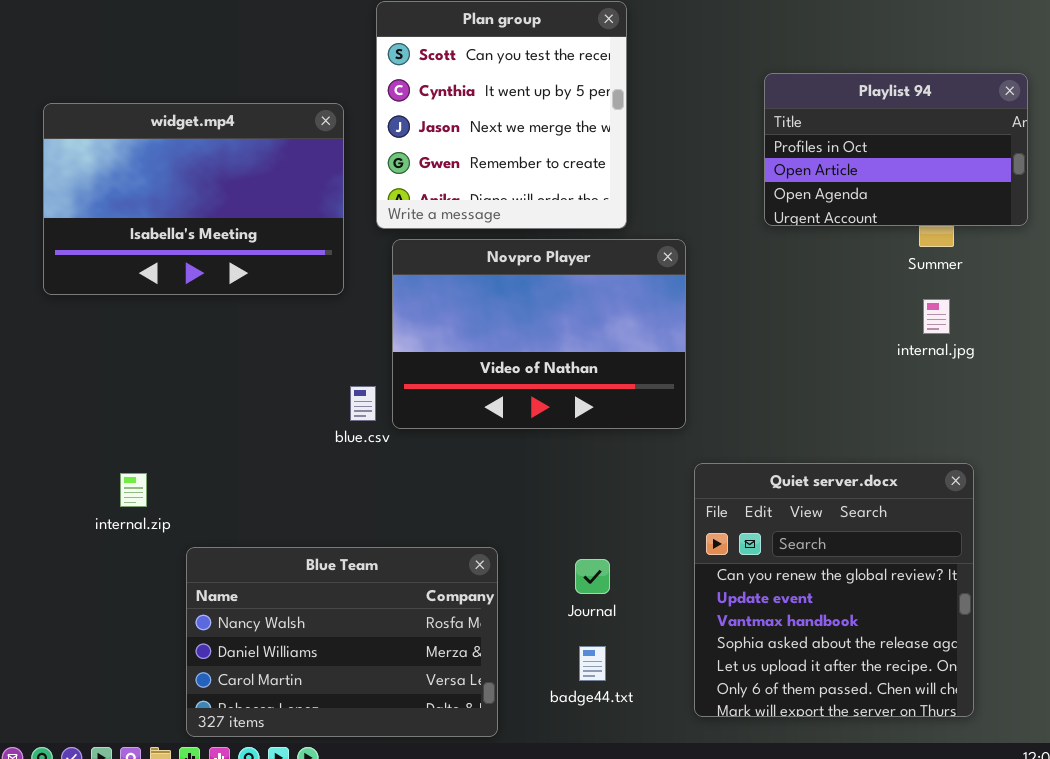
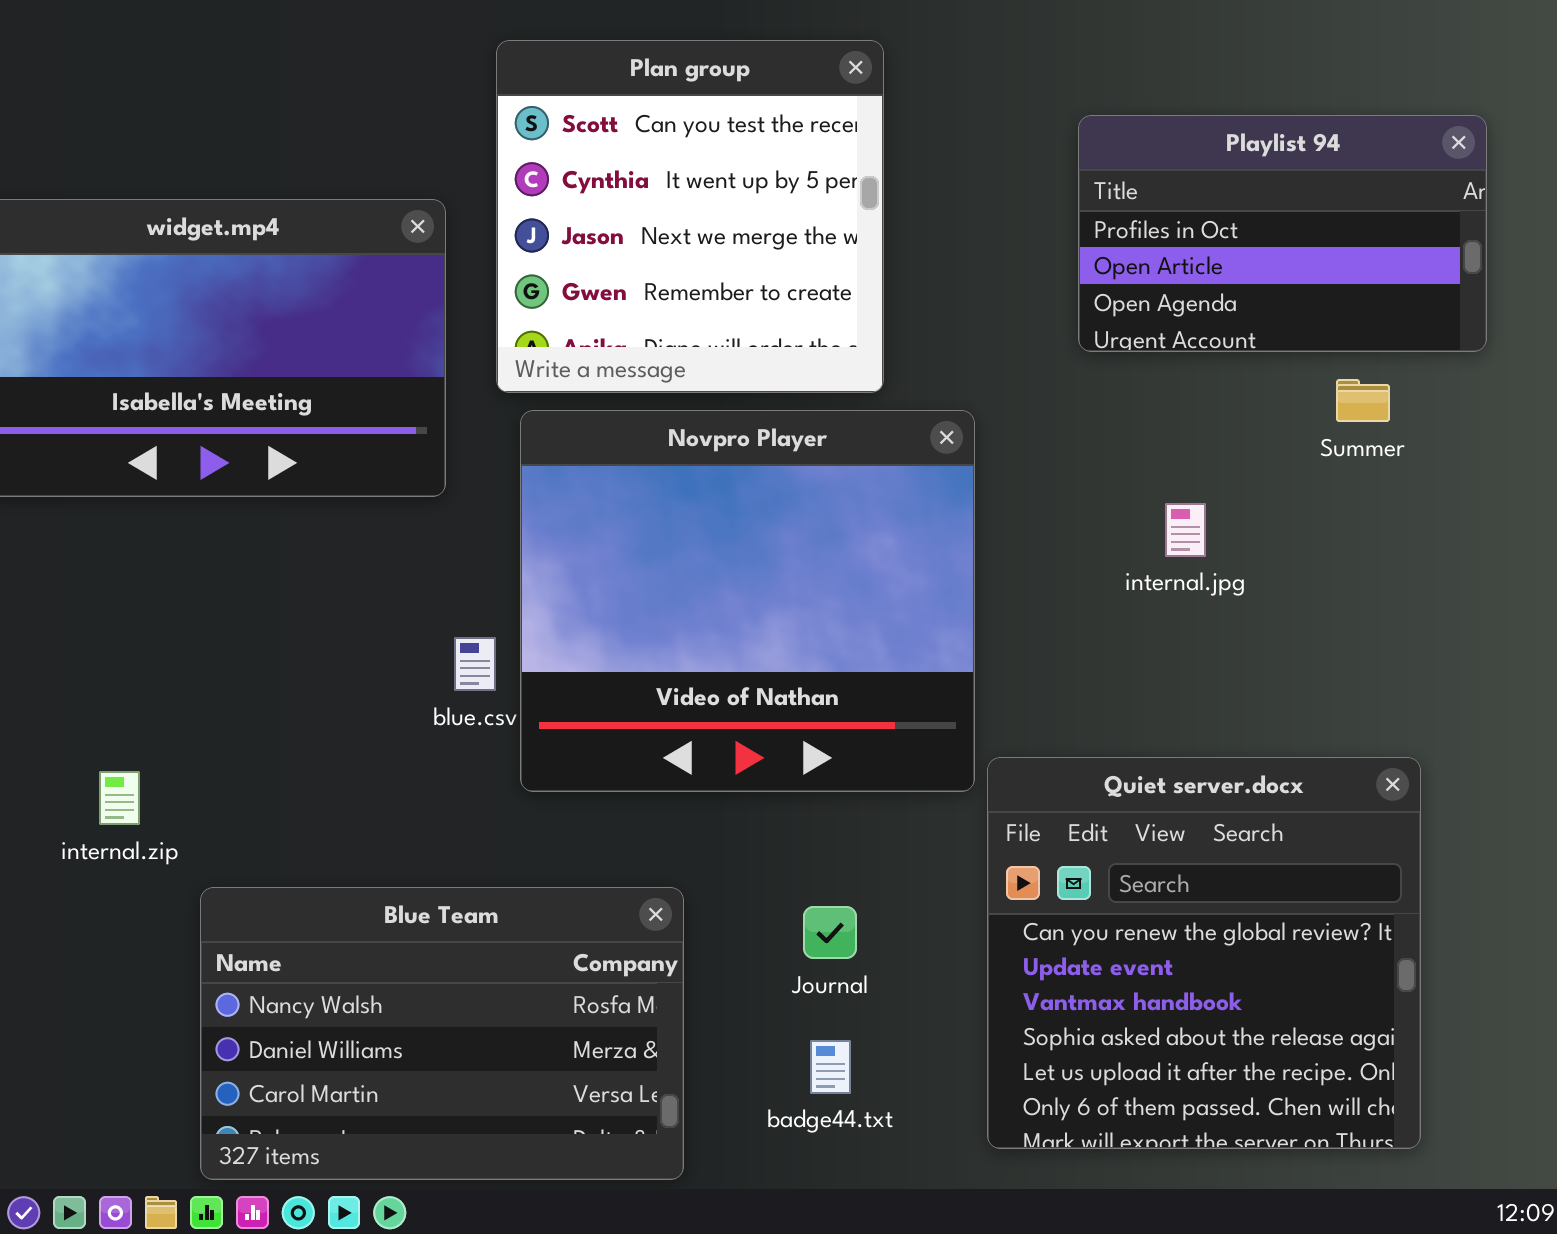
Playlist 94: [764,73,1028,226] -> [1078,115,1487,352], moved
Novpro Player: [392,239,686,429] -> [520,410,975,792], resized
internal.jpg: [923,299,950,334] -> [1165,503,1206,557], moved

